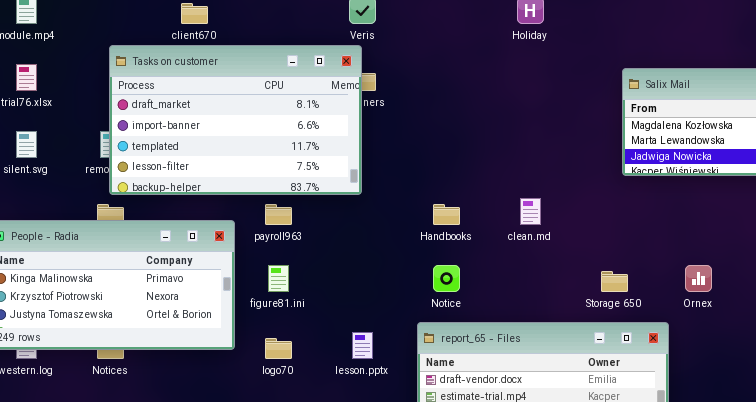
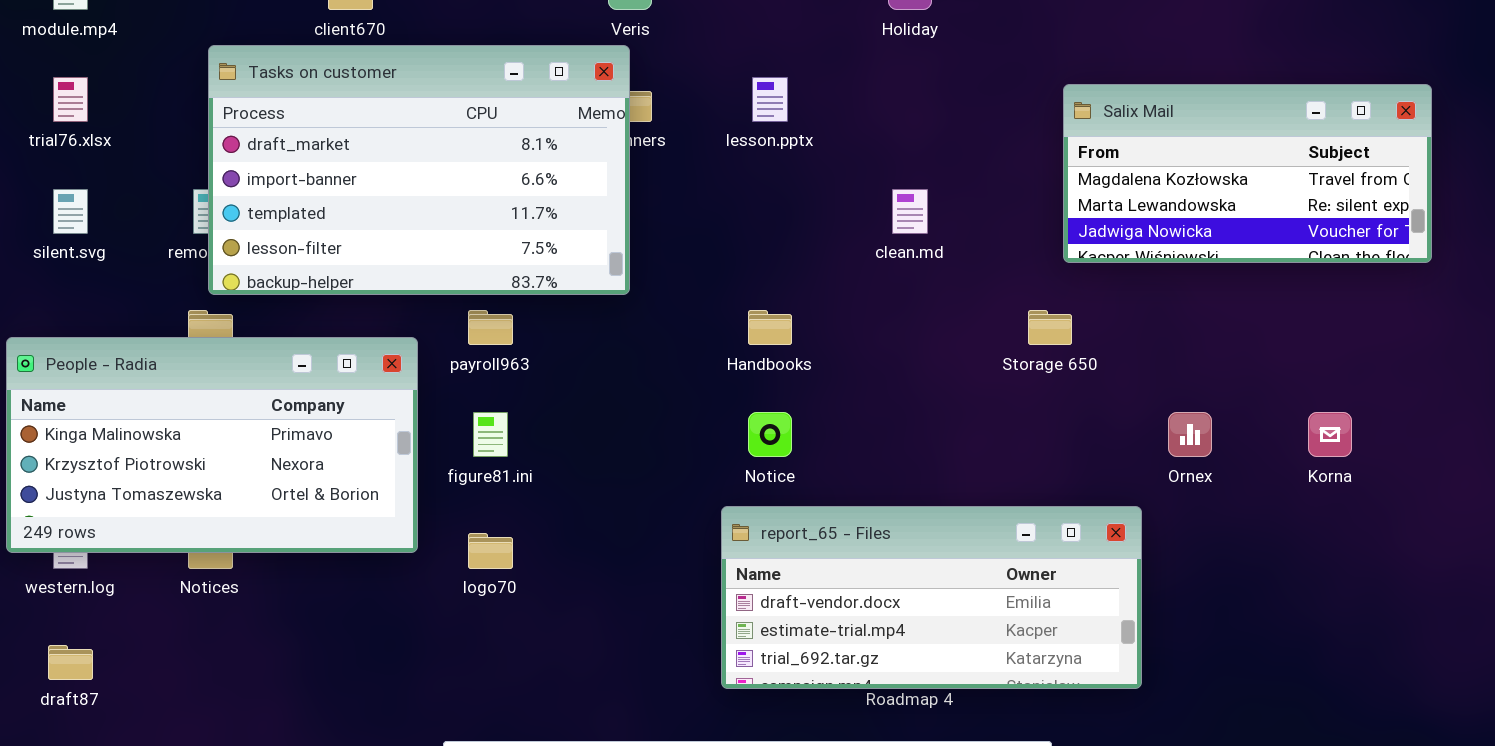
clean.md: [520,198,541,225] -> [892,189,928,234], moved
Storage 650: [601,271,628,292] -> [1028,310,1072,345], moved
lesson.pptx: [352,332,373,359] -> [752,77,788,122], moved

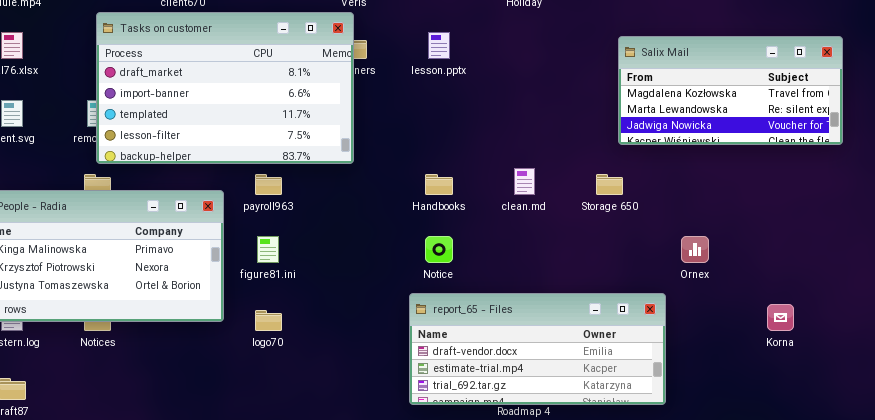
clean.md: [892,189,928,234] -> [514,168,535,195], moved
Korna: [1308,412,1352,457] -> [767,304,794,331], moved

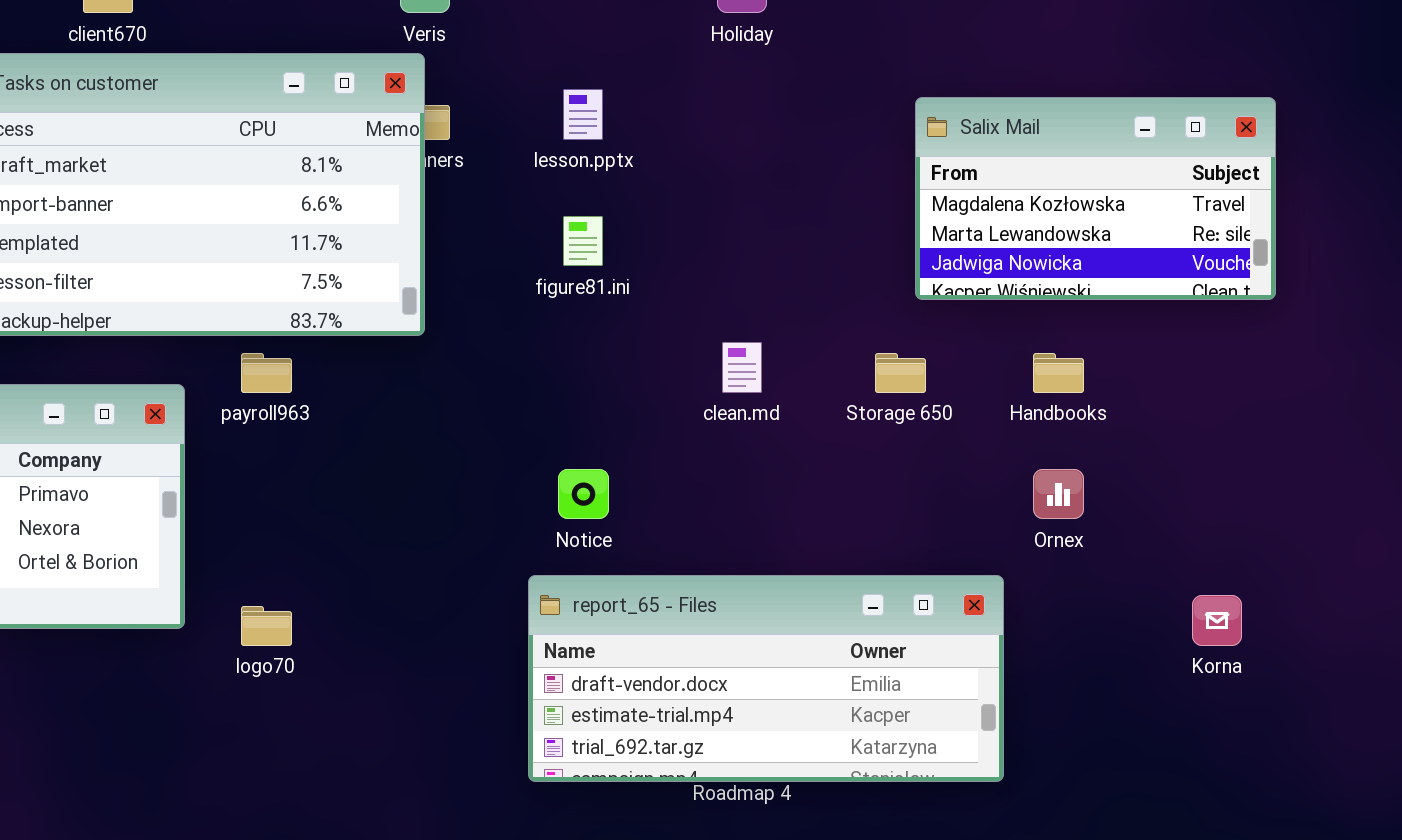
Salix Mail: [618,36,843,145] -> [915,97,1276,300], resized
Handbooks: [425,174,453,195] -> [1033,353,1084,393], moved
figure81.ini: [257,236,279,263] -> [563,216,603,266], moved

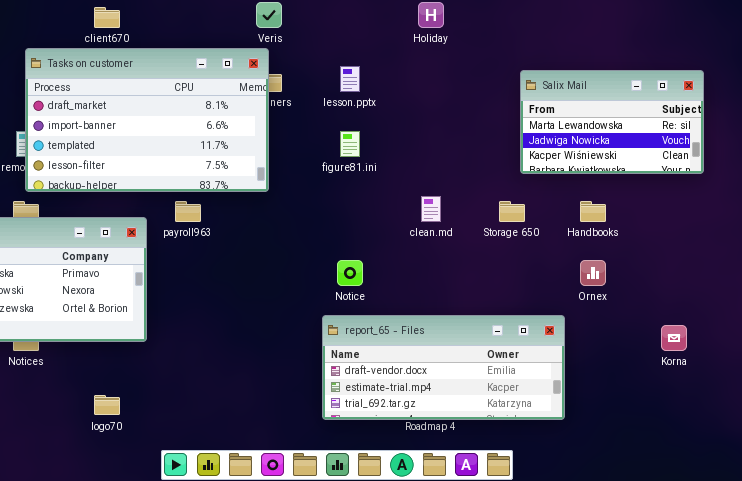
Salix Mail: [915,97,1276,300] -> [520,70,704,174], scrolled down 1 row
logo70: [241,606,292,646] -> [94,395,120,415], moved

